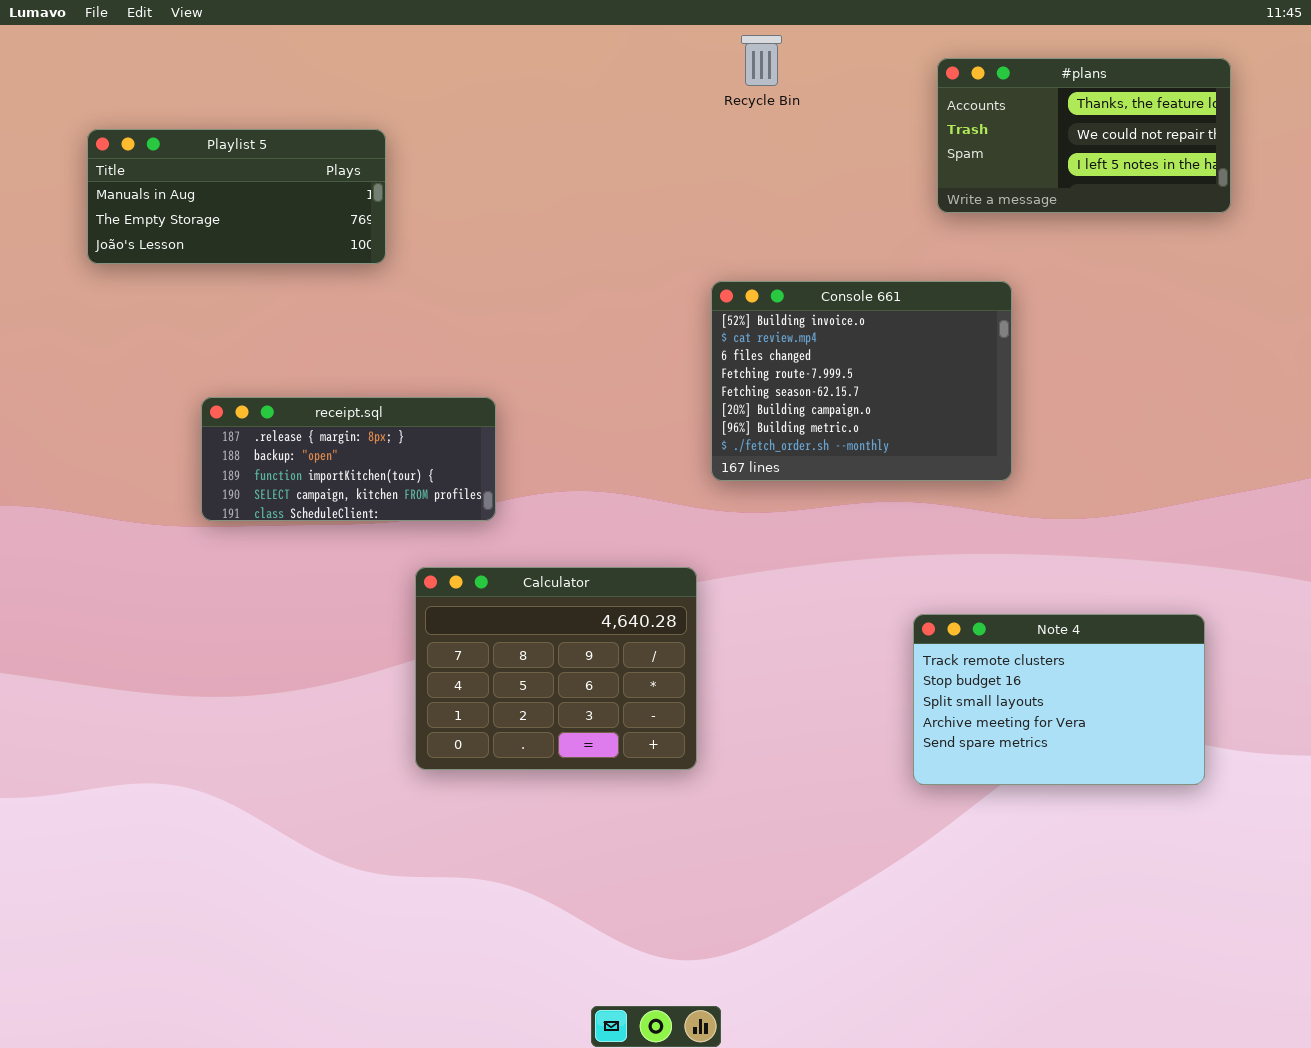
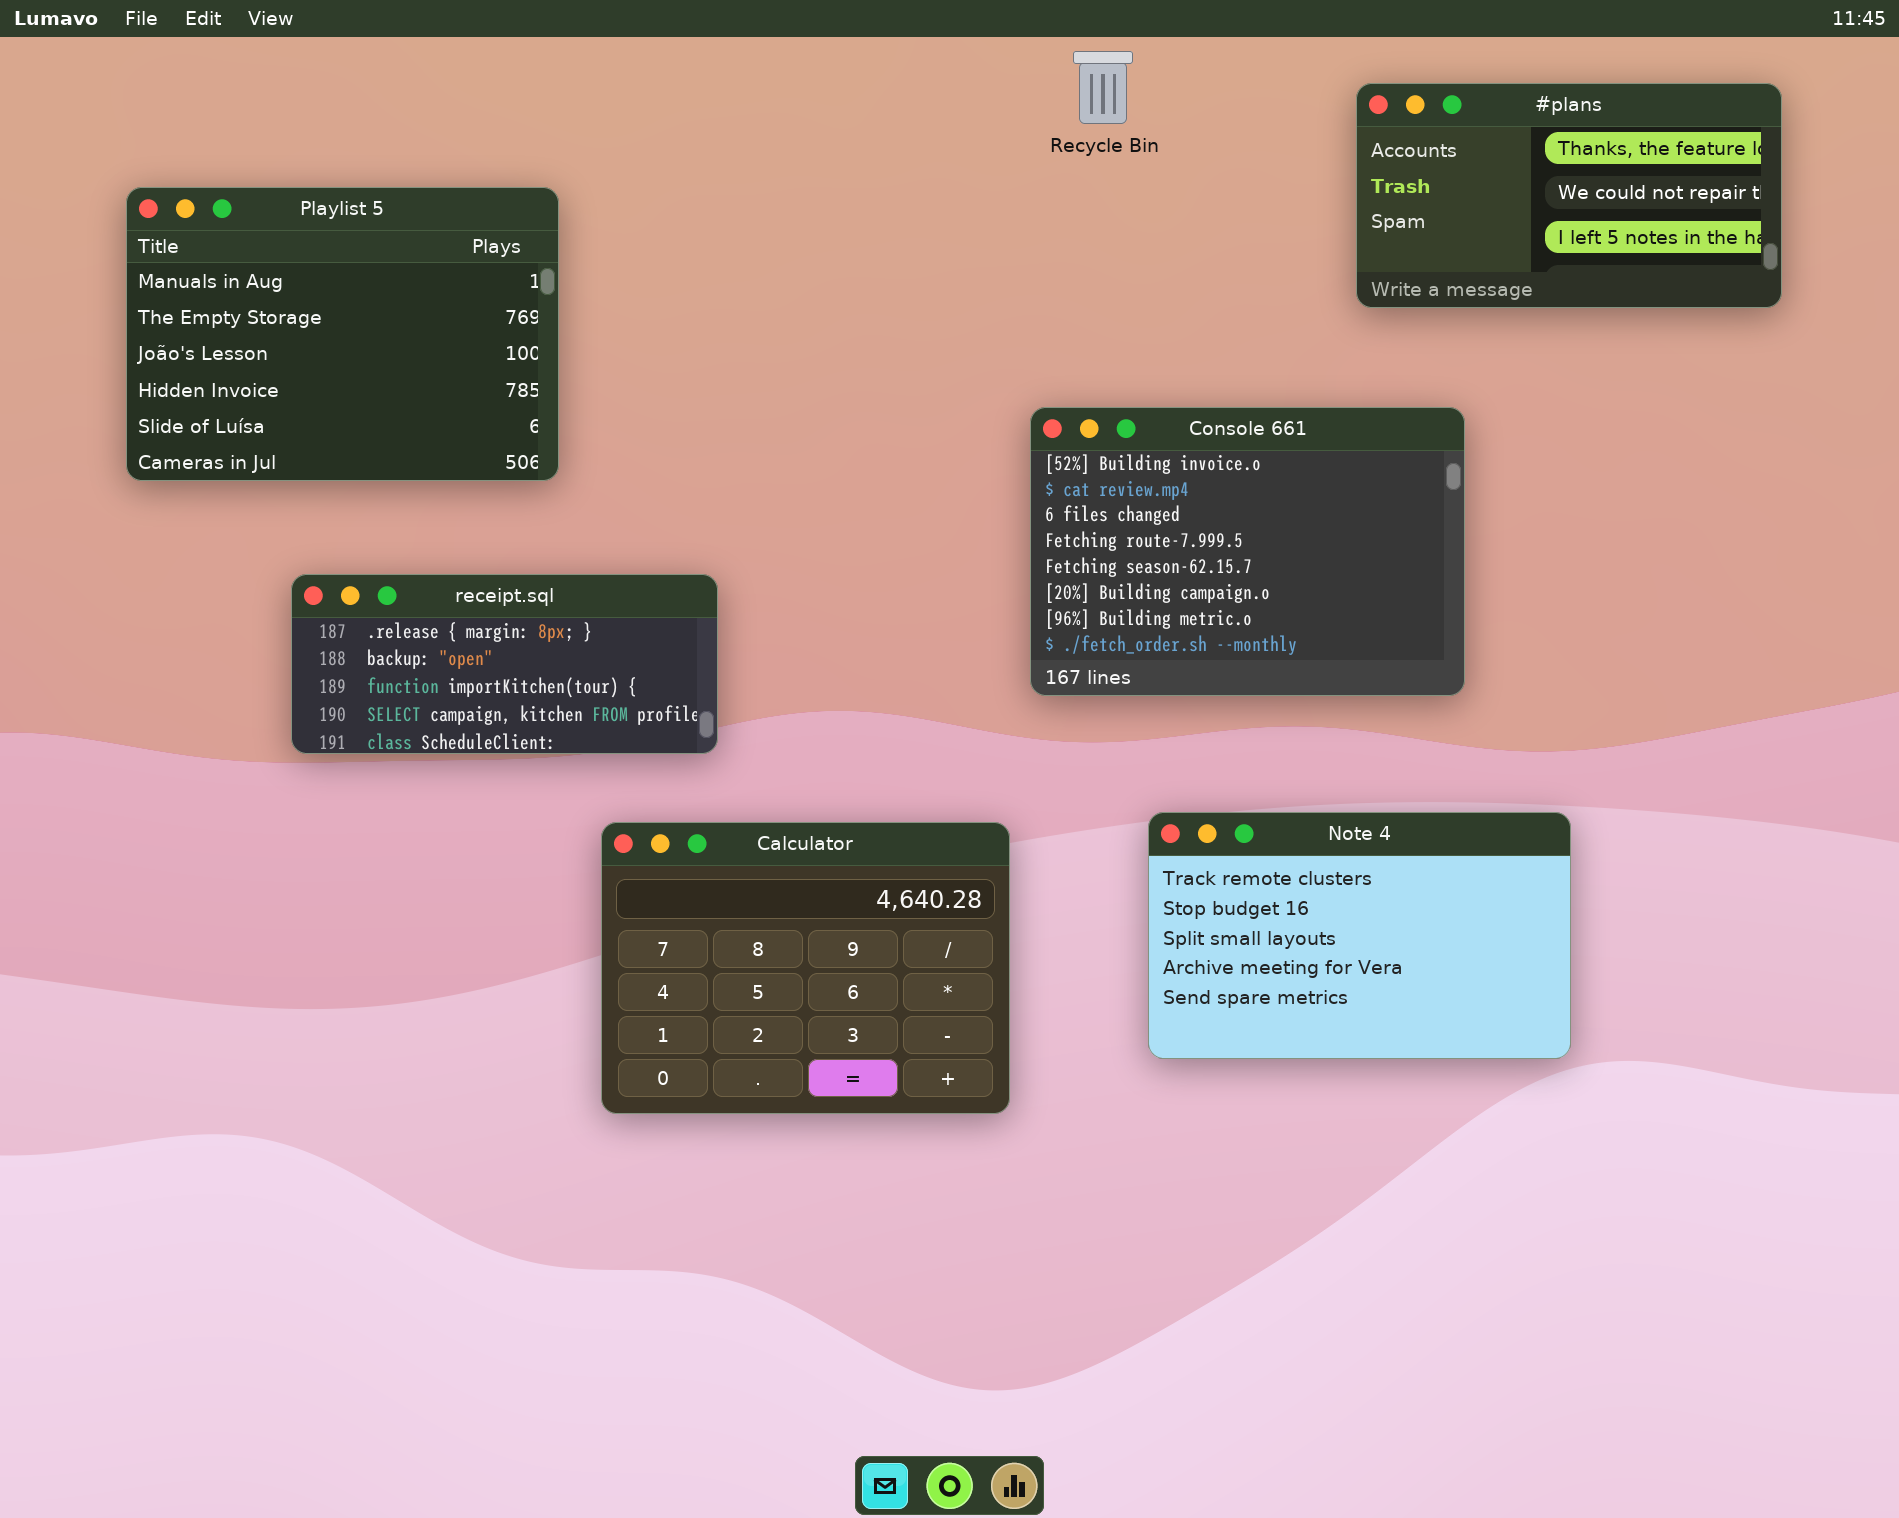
Playlist 5: [87,129,386,264] -> [126,187,559,481], resized
Note 4: [913,614,1205,785] -> [1148,812,1571,1059], moved

